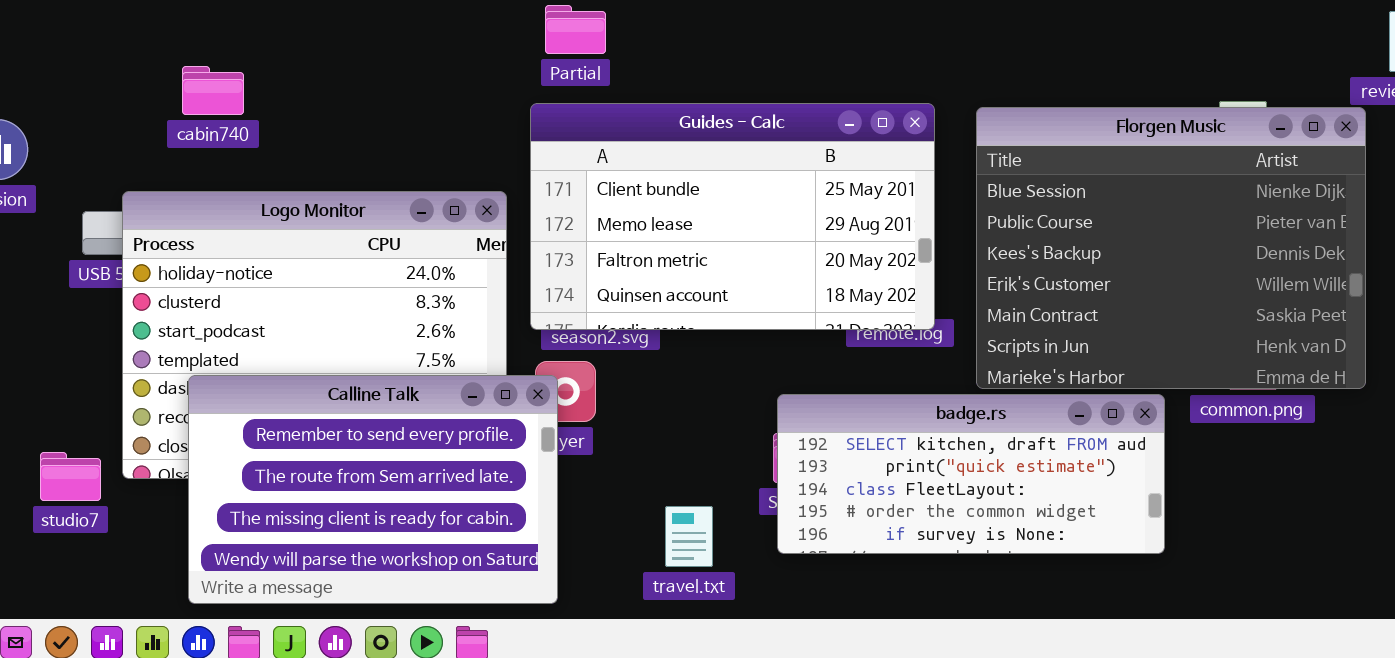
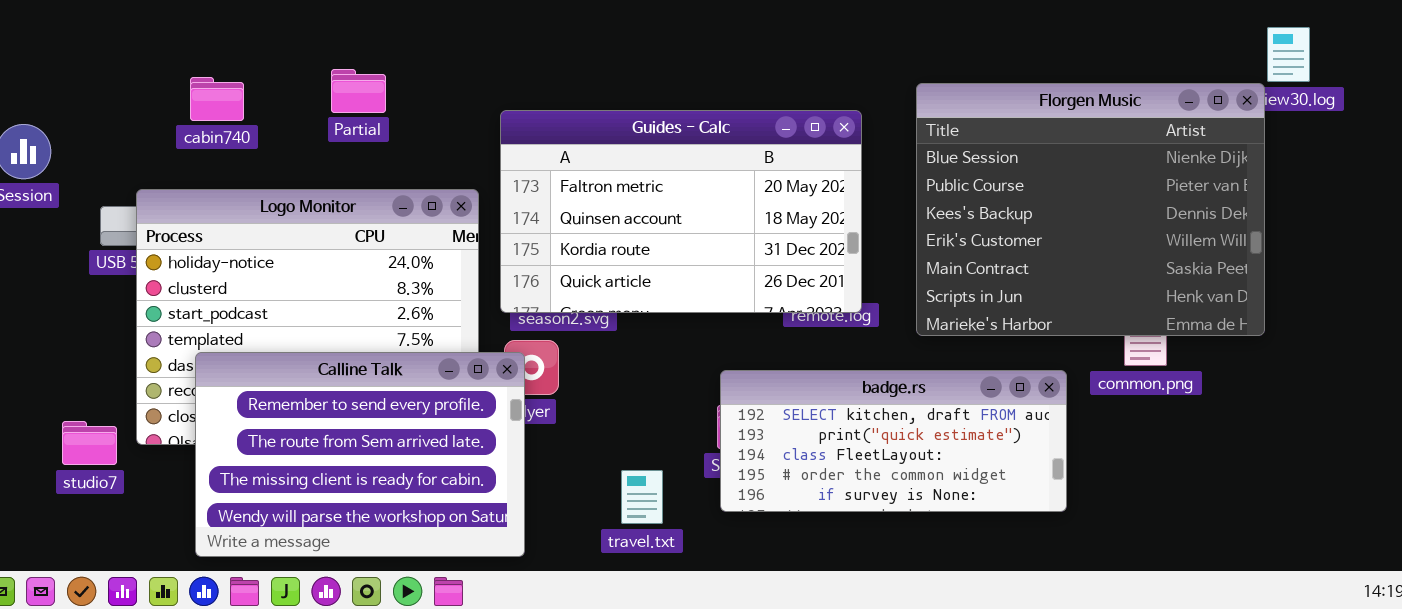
Partial: [545,5,606,54] -> [331,69,386,113], moved
Guides - Calc: [530,103,935,330] -> [500,110,862,313], scrolled down 2 rows
Florgen Music: [976,107,1366,389] -> [916,83,1265,336], moved

